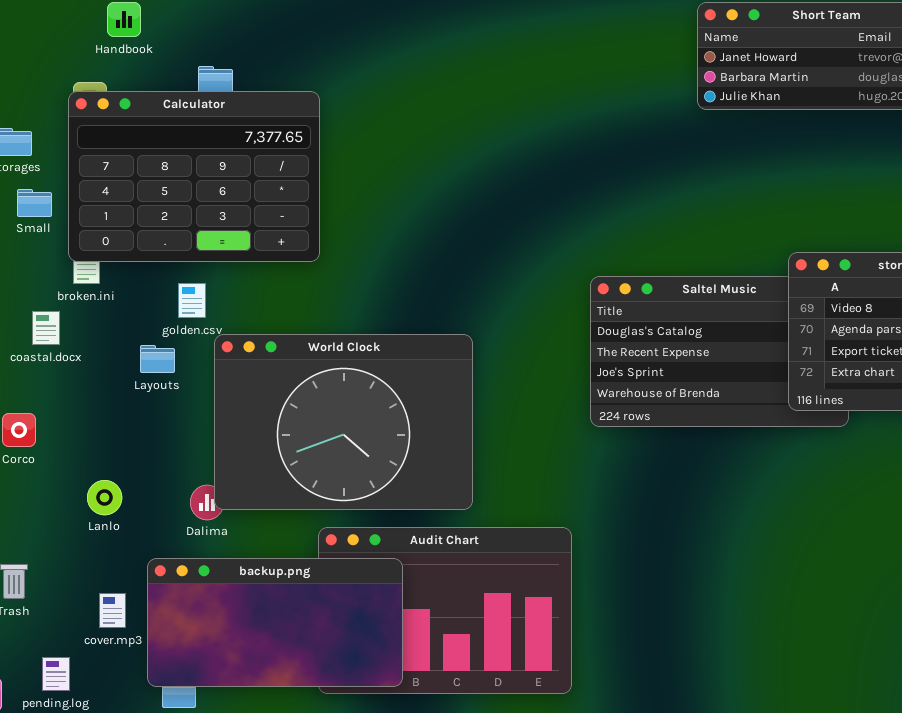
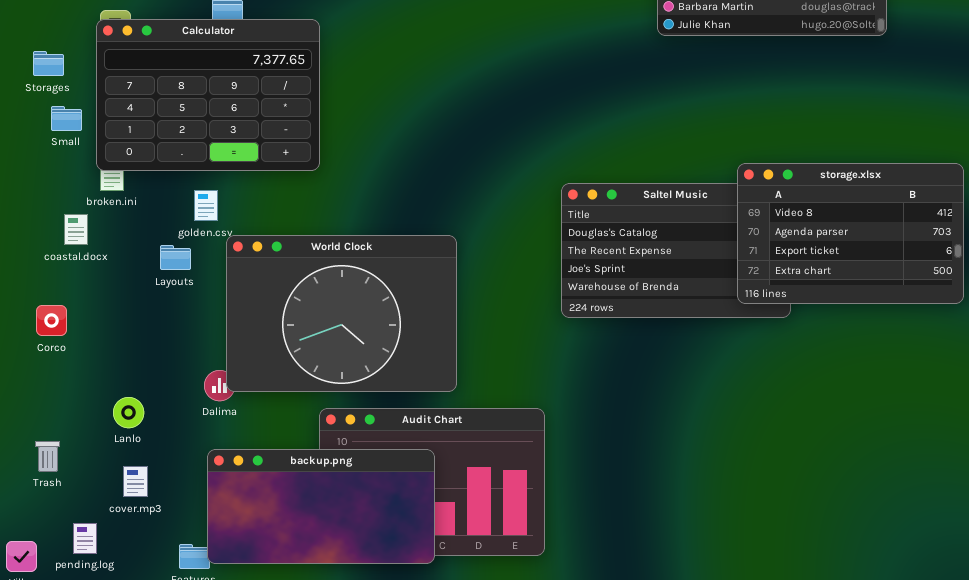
Lanlo: [87,480,122,515] -> [113,397,144,428], moved
backup.png: [147,558,403,687] -> [207,449,435,564], moved

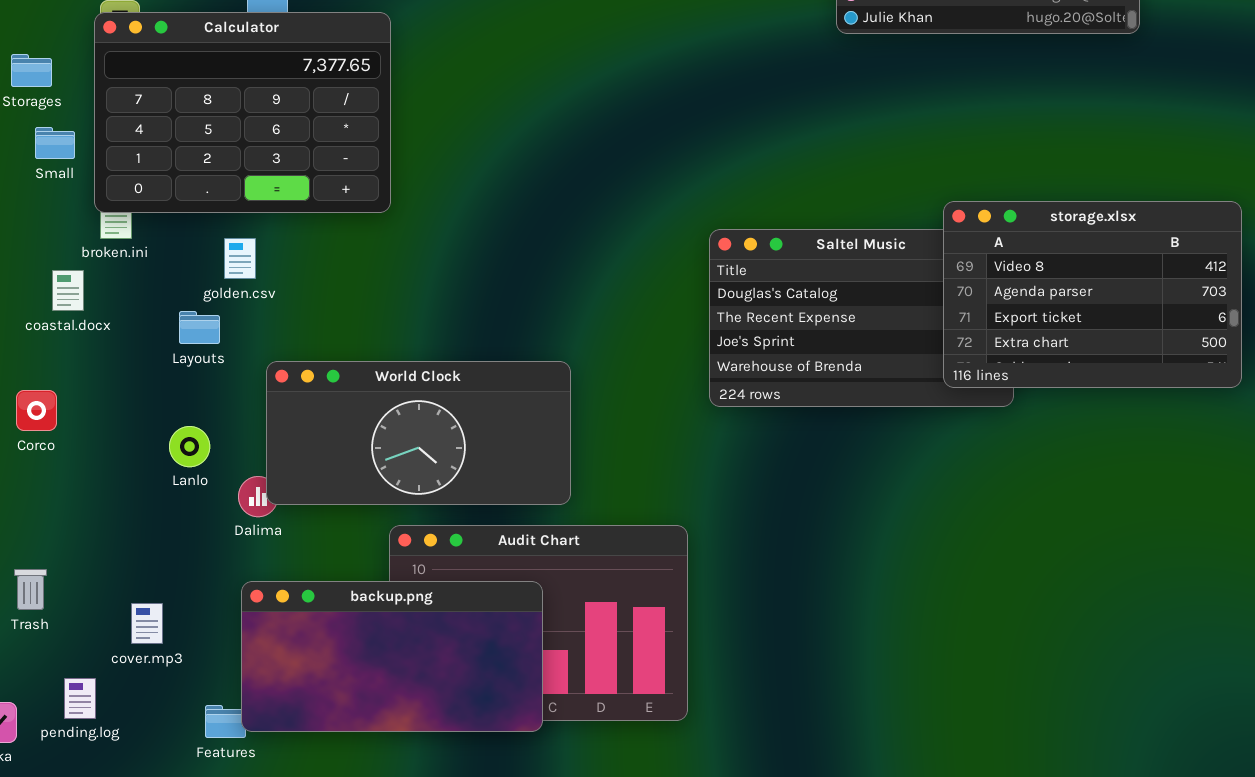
World Clock: [226,235,457,392] -> [266,361,571,505], resized
Lanlo: [113,397,144,428] -> [169,426,210,467], moved

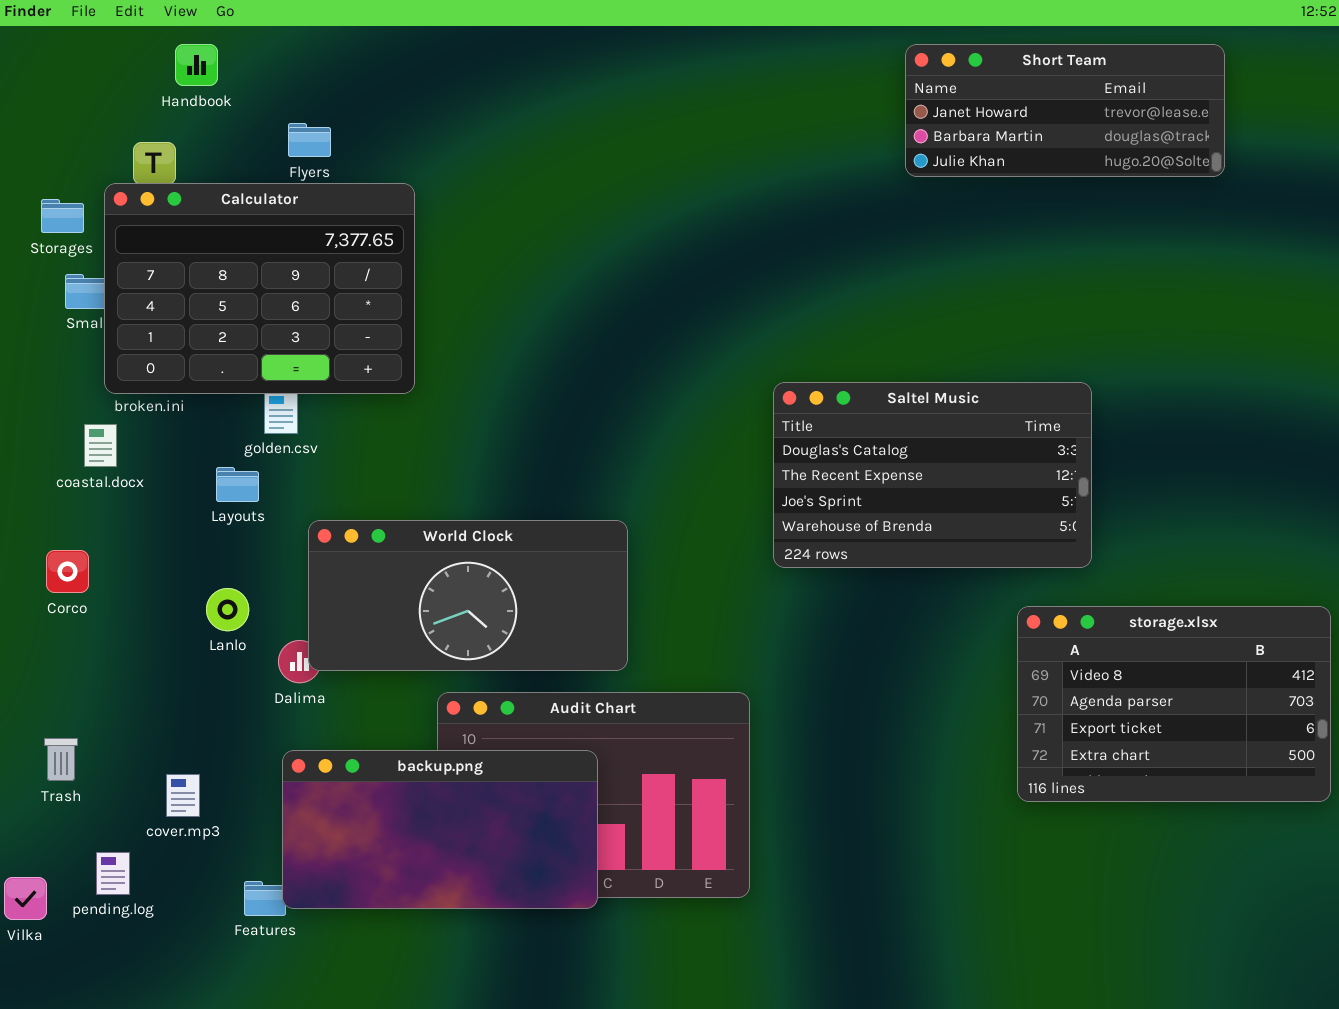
Calculator: [94,12,391,213] -> [104,183,415,394], moved
storage.xlsx: [943,201,1242,388] -> [1017,606,1331,802], moved

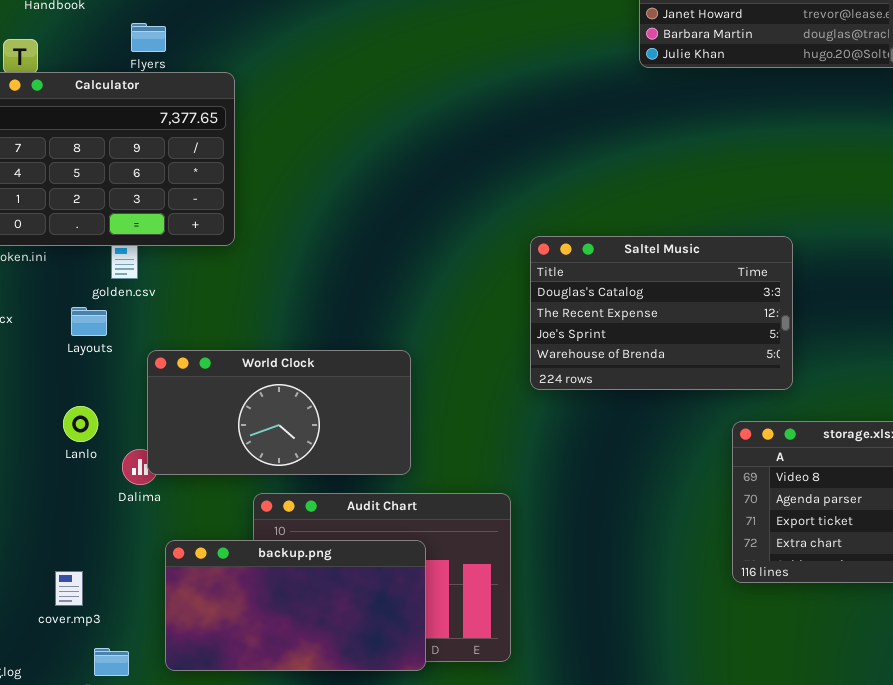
backup.png: [282,750,598,909] -> [165,540,426,671], moved
cover.mp3: [166,774,200,817] -> [55,571,83,606], moved

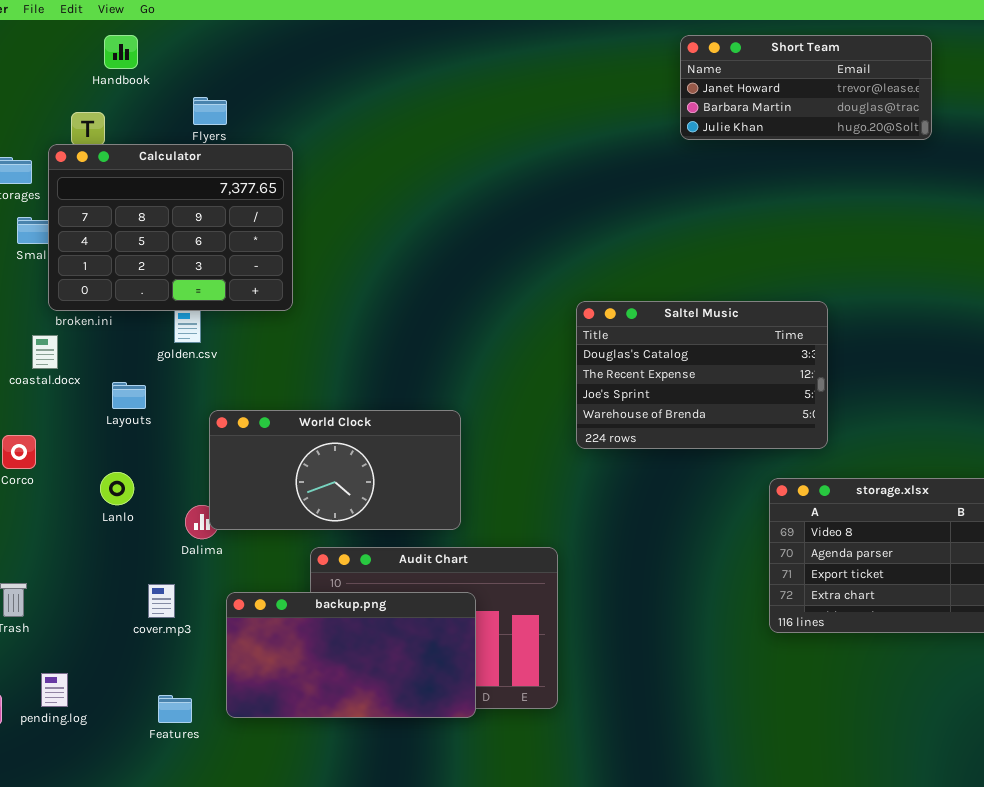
Layouts: [71,307,107,336] -> [112,382,146,409], moved
Lanlo: [63,406,98,442] -> [100,472,134,505], moved
cover.mp3: [55,571,83,606] -> [148,584,175,618], moved

